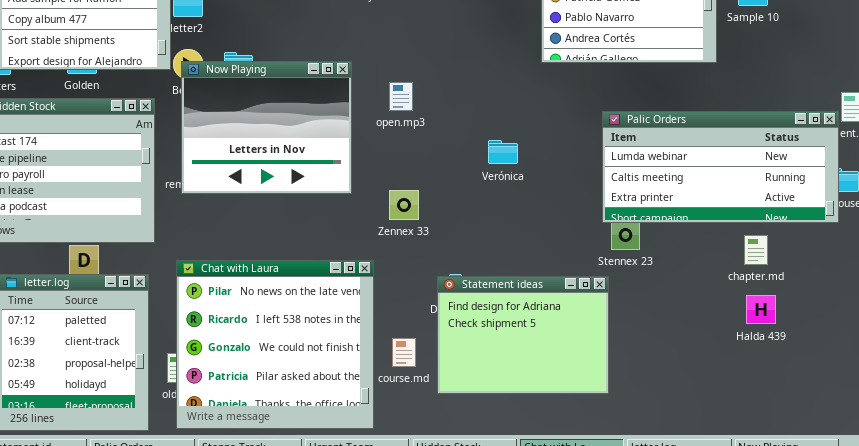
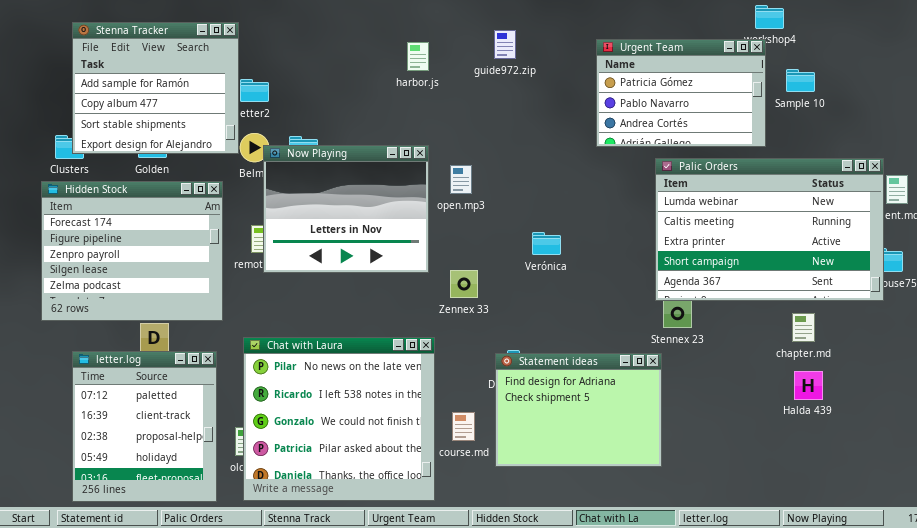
Now Playing: [181,61,352,194] -> [263,145,429,273], moved
Palic Orders: [602,111,839,223] -> [655,158,884,301], resized
Verónica: [488,140,518,164] -> [532,232,561,255], moved

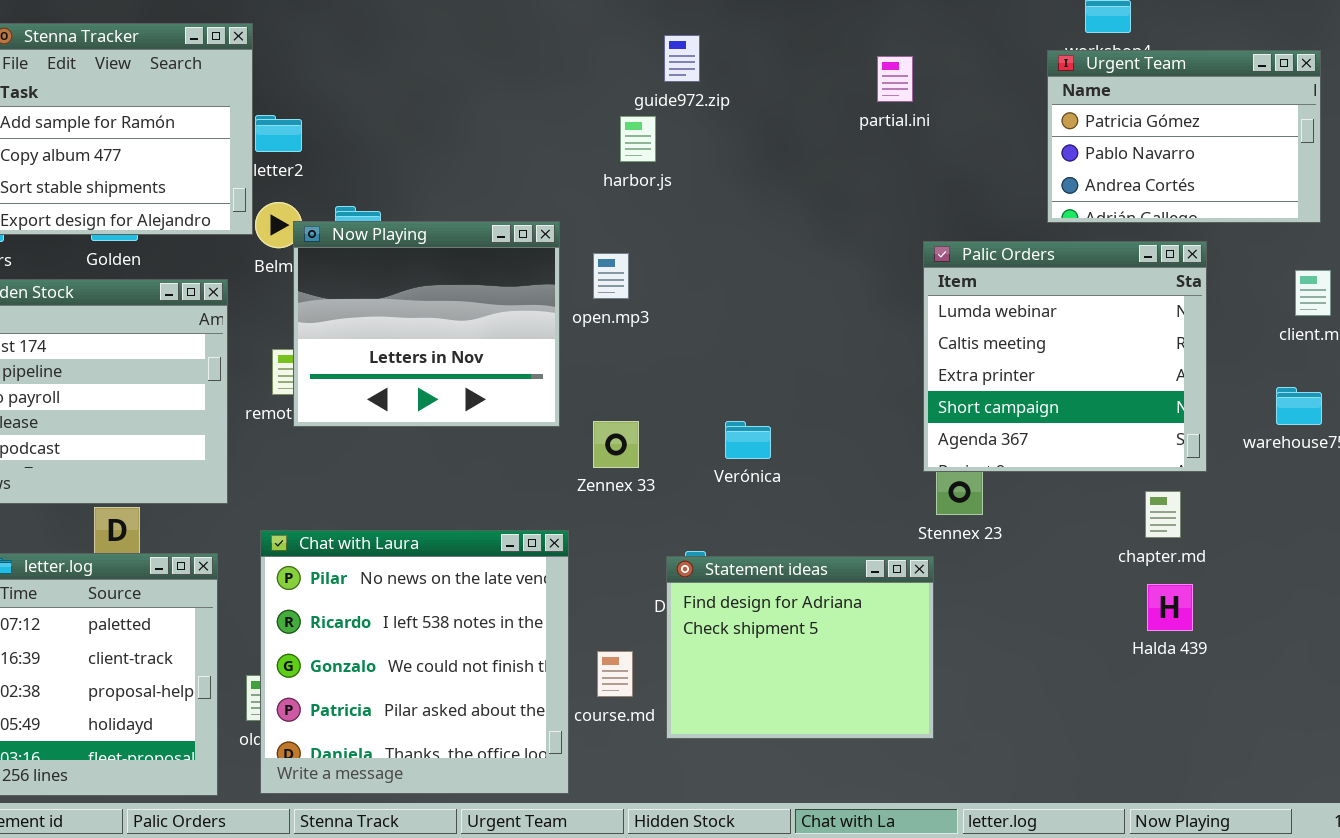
Urgent Team: [596,39,766,147] -> [1047,50,1321,223], moved
harbor.js: [407,42,429,71] -> [620,116,656,162], moved
Palic Orders: [655,158,884,301] -> [923,241,1207,472], resized
Verónica: [532,232,561,255] -> [725,421,771,459], moved

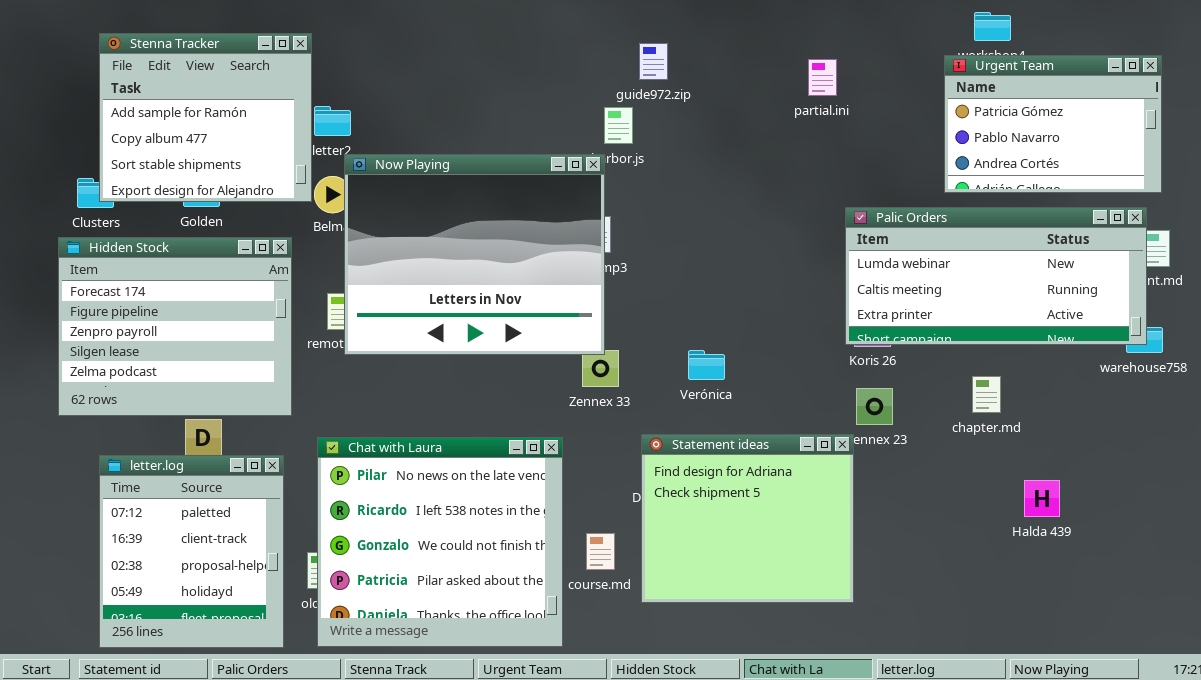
Now Playing: [293,221,560,427] -> [344,154,605,355], resized
Palic Orders: [923,241,1207,472] -> [845,207,1147,345], resized
chapter.md: [1145,491,1181,538] -> [972,376,1001,413], moved
Statement ideas: [666,556,934,739] -> [641,434,854,603], resized

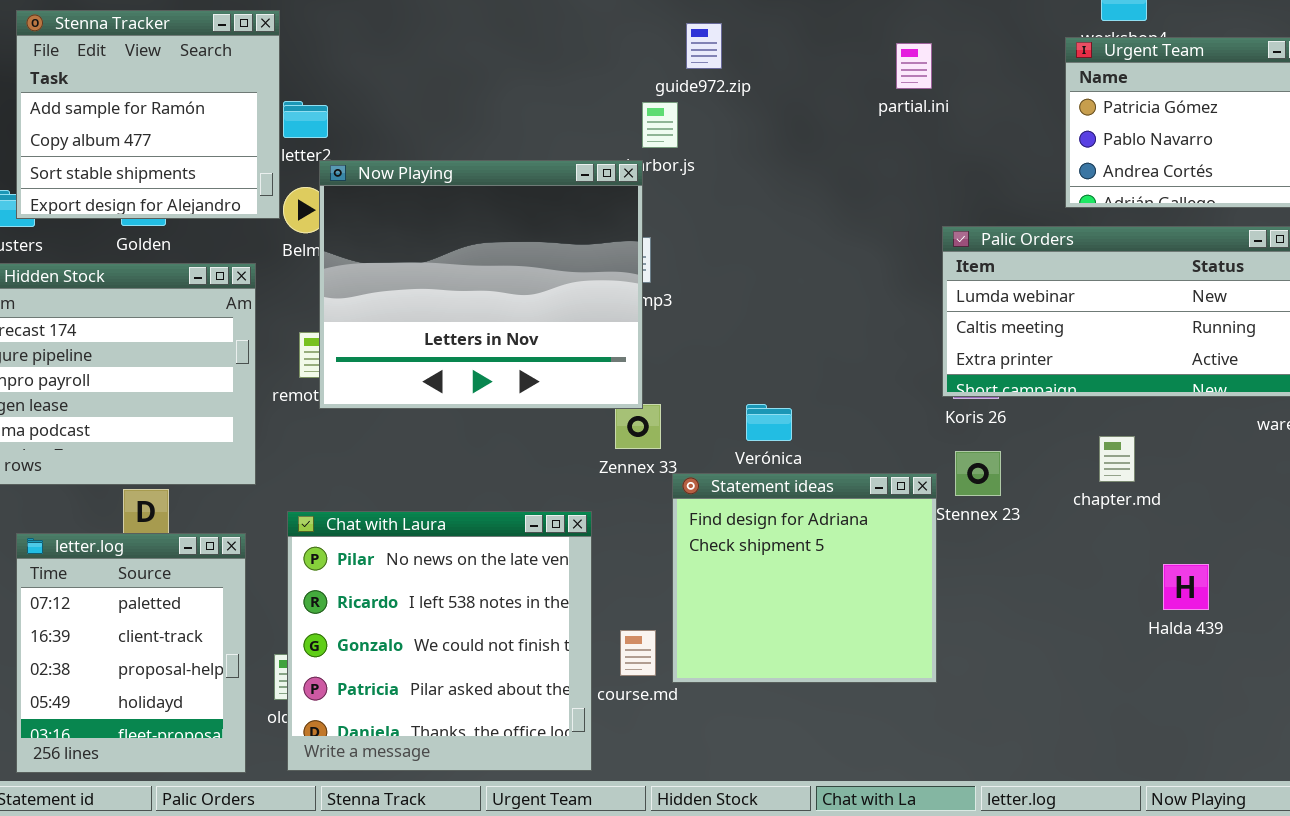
Statement ideas: [641,434,854,603] -> [672,473,937,683], moved

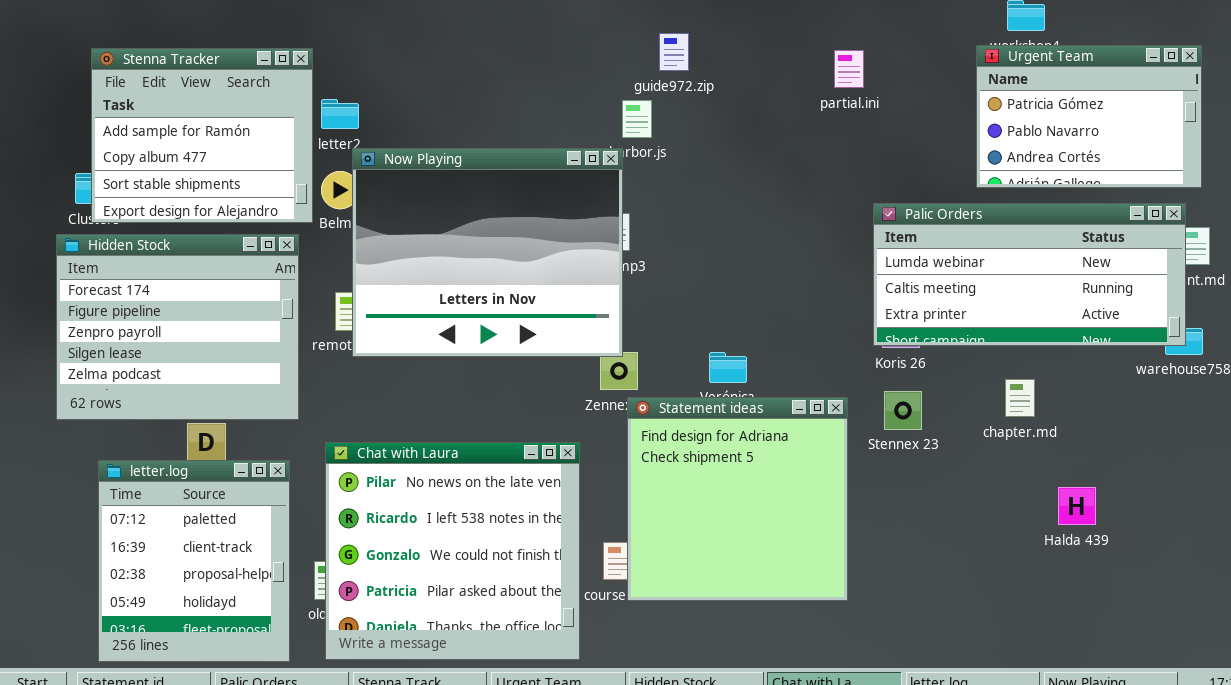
Stenna Tracker: [16,10,280,219] -> [91,48,313,223], moved
Statement ideas: [672,473,937,683] -> [627,397,848,601], moved, resized

